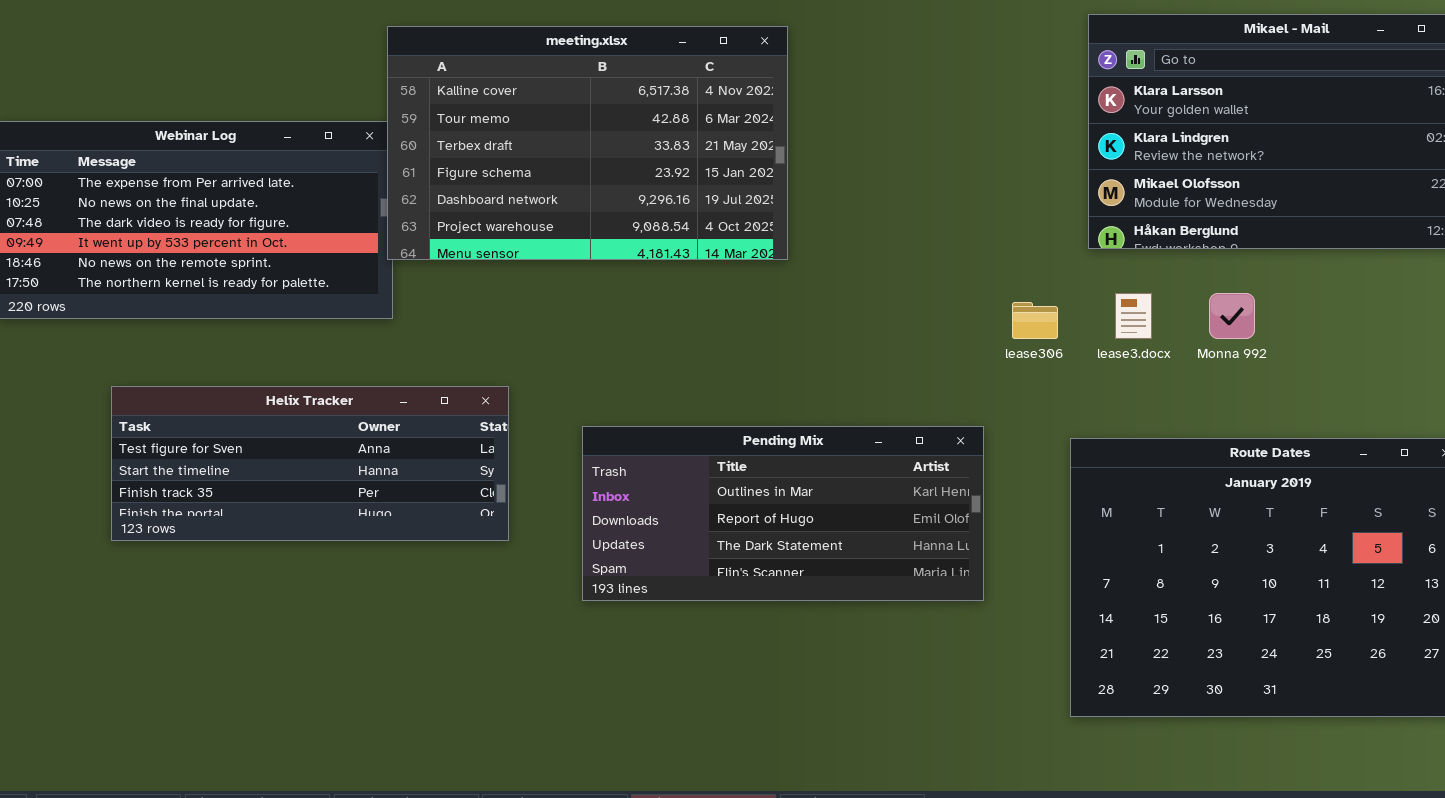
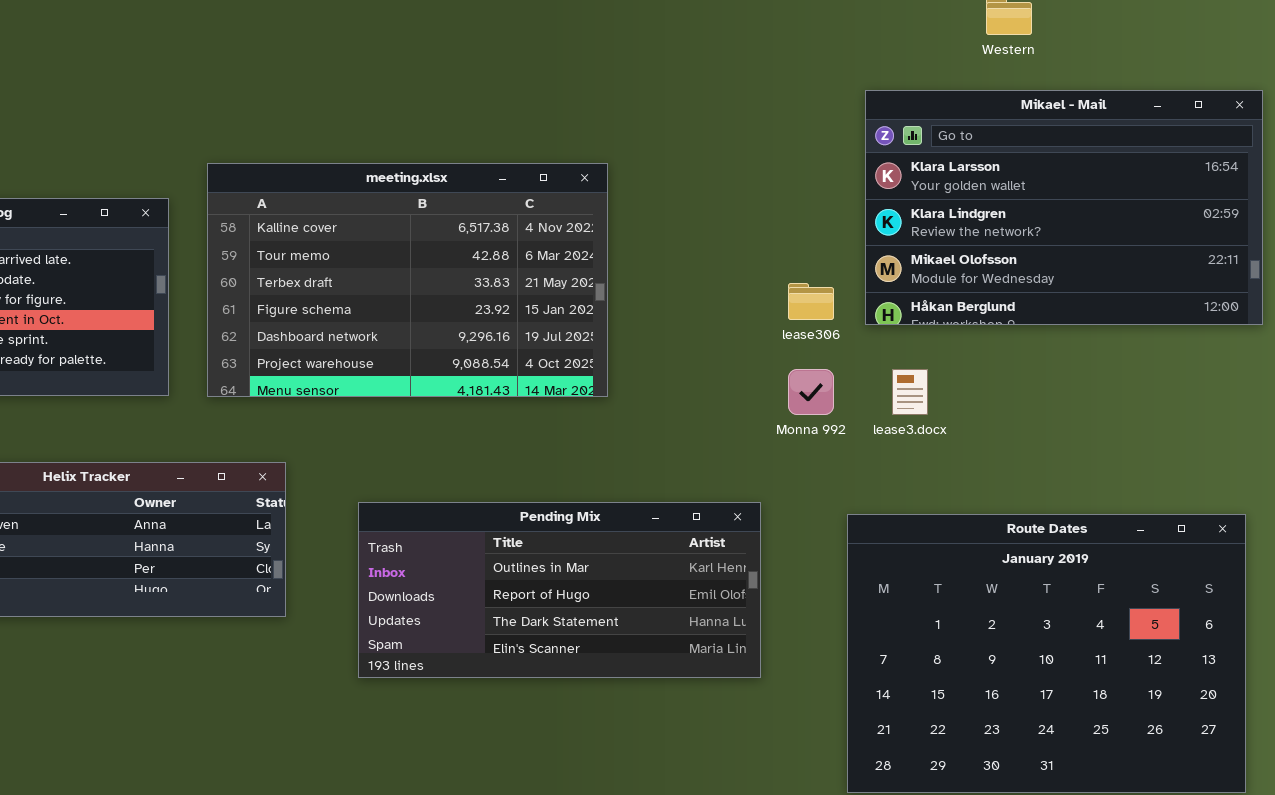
meeting.xlsx: [387,26,788,260] -> [207,163,608,397], moved
Monna 992: [1209,293,1255,339] -> [788,369,834,415], moved
lease306: [1012,302,1058,339] -> [788,283,834,320], moved

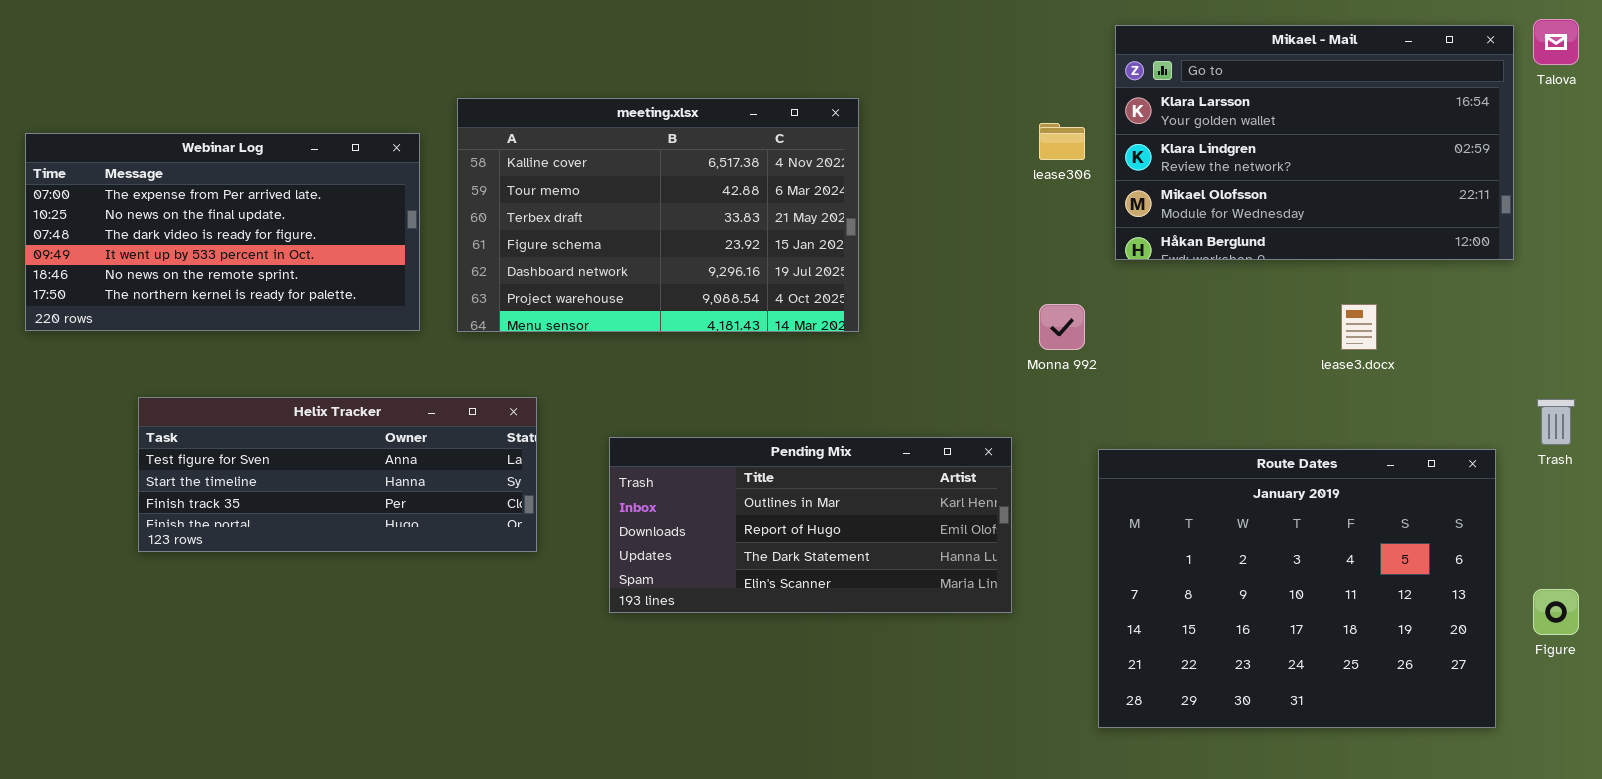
lease306: [788,283,834,320] -> [1039,123,1085,160], moved
lease3.docx: [892,369,928,415] -> [1341,304,1377,350], moved

